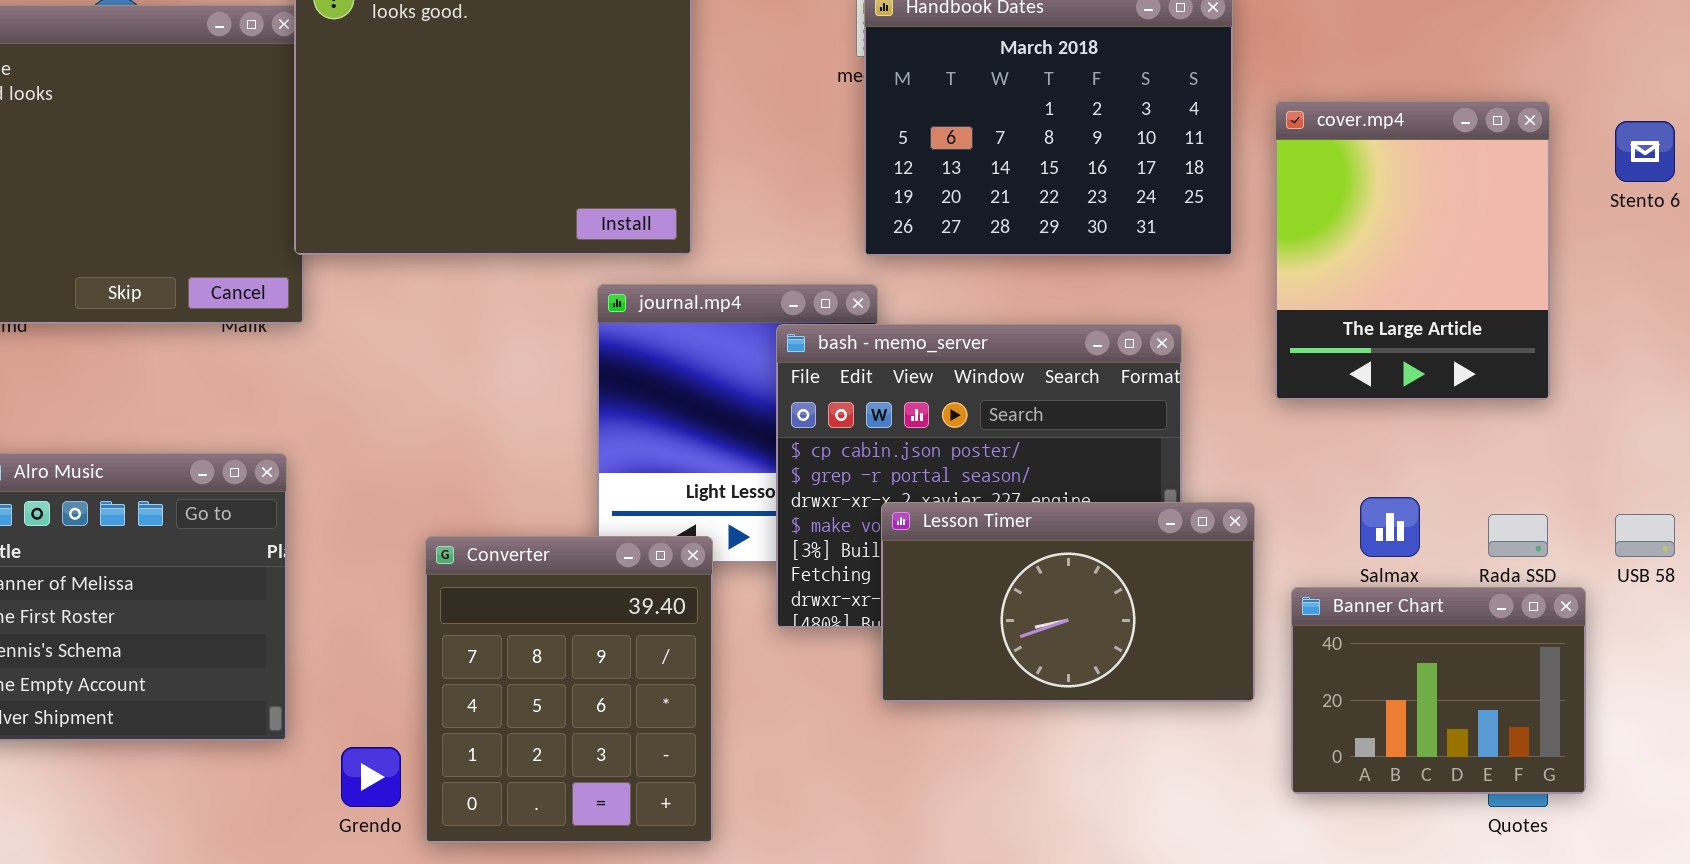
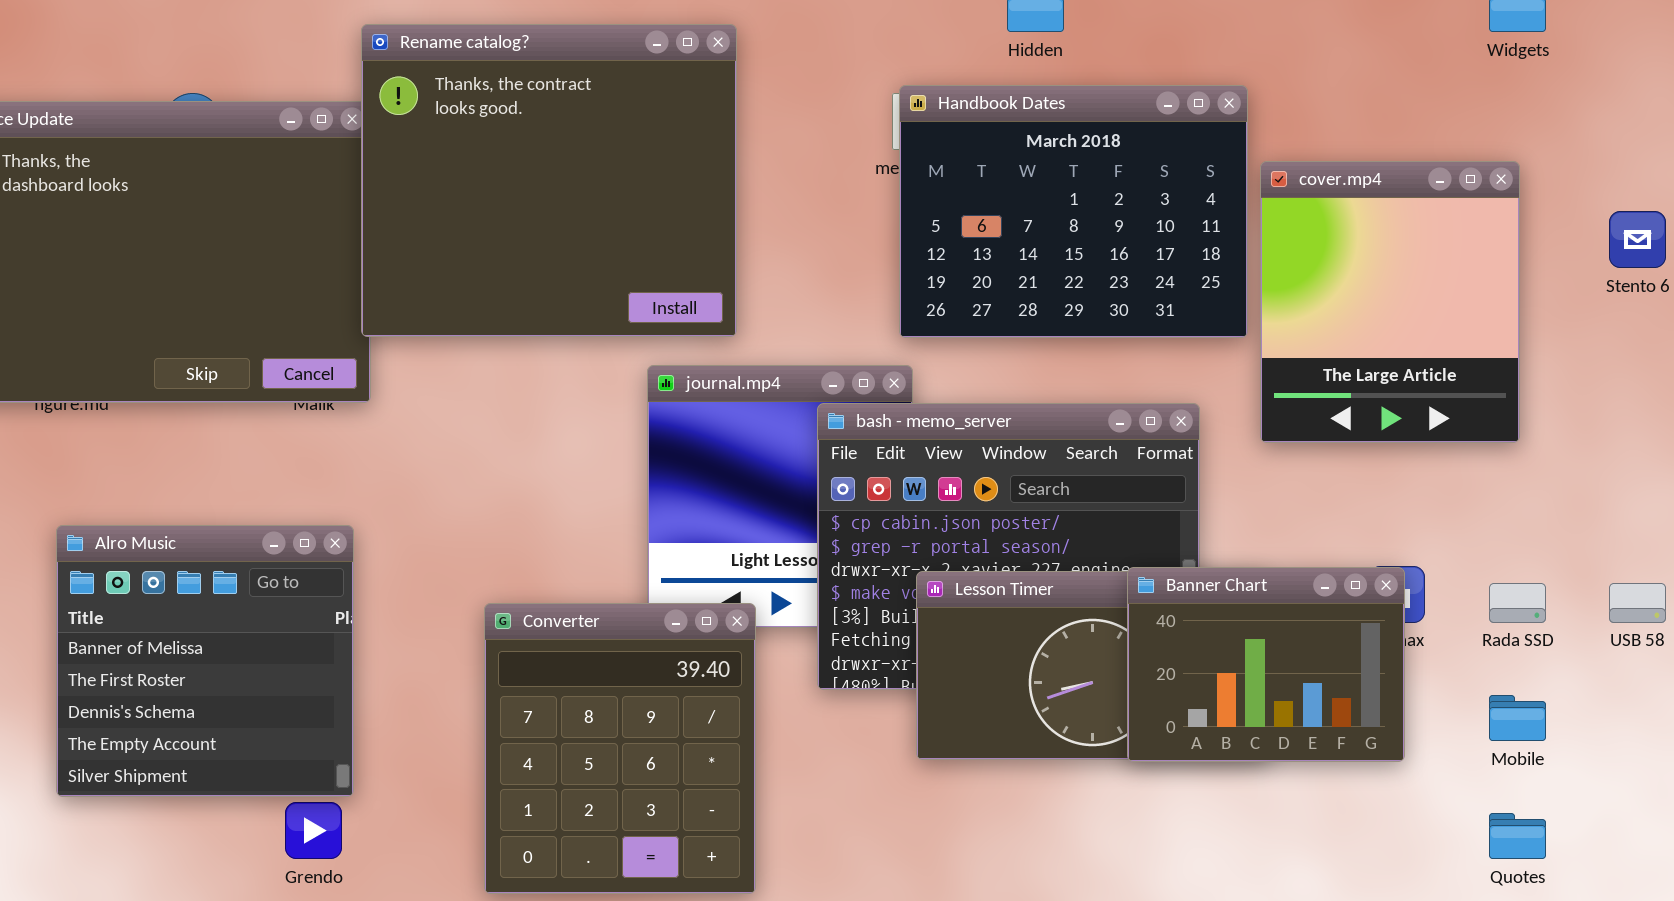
cover.mp4: [1275,101,1550,400] -> [1260,161,1520,443], moved
Banner Chart: [1291,587,1586,794] -> [1127,567,1405,762], moved
Grendo: [341,747,401,807] -> [285,802,342,859], moved

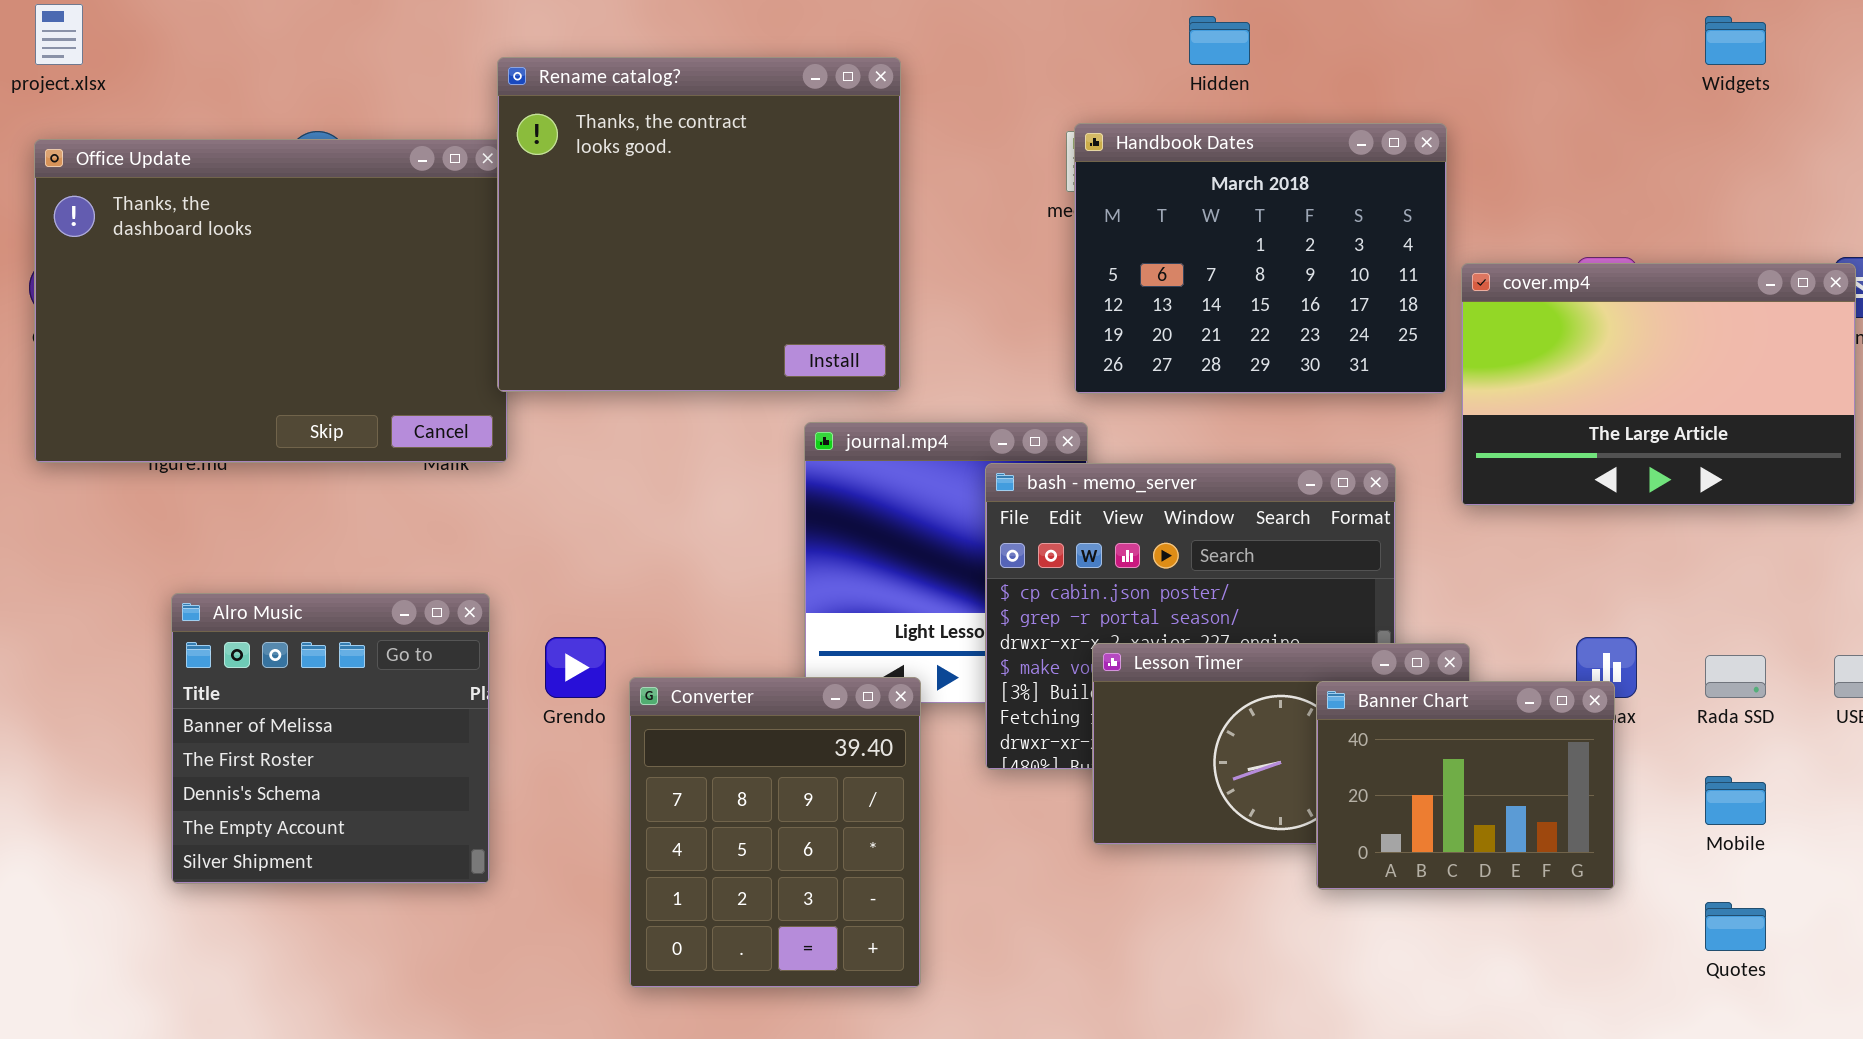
cover.mp4: [1260,161,1520,443] -> [1461,263,1856,506], resized
Banner Chart: [1127,567,1405,762] -> [1316,681,1615,890], moved
Grendo: [285,802,342,859] -> [545,637,606,698], moved

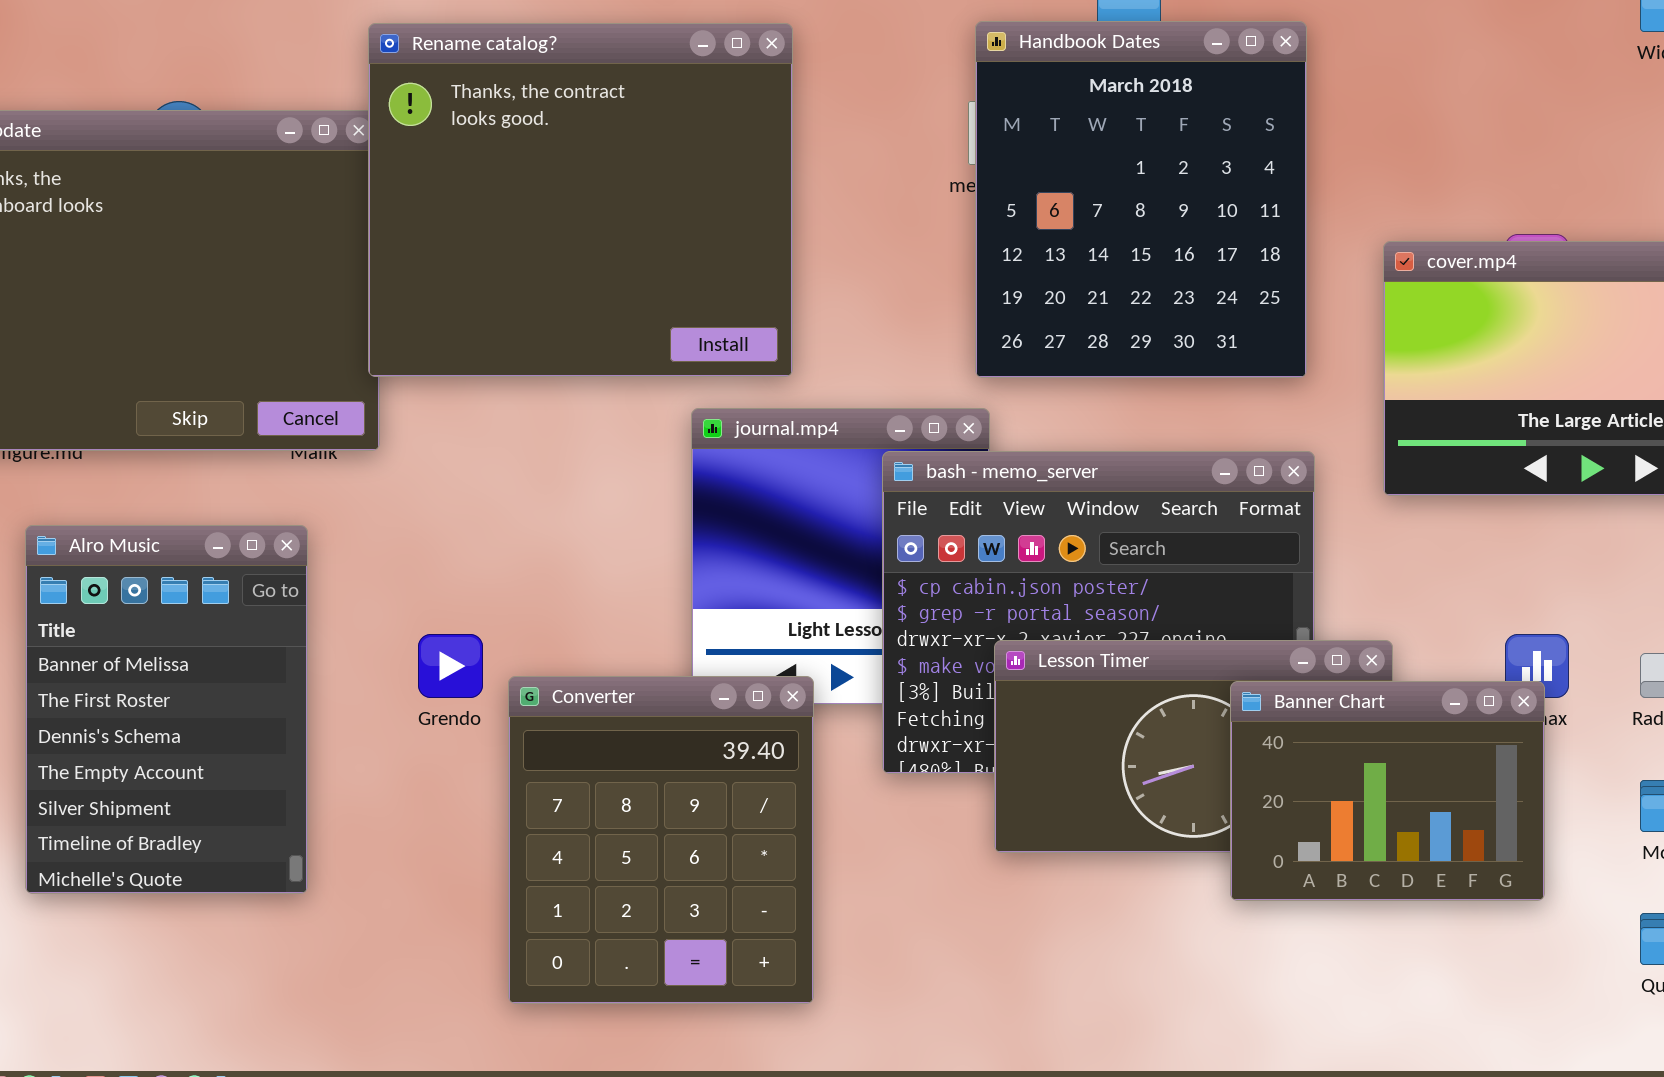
Handbook Dates: [1074,123,1447,394] -> [975,21,1307,378], resized
Alro Music: [171,593,490,884] -> [25,525,308,894], resized

